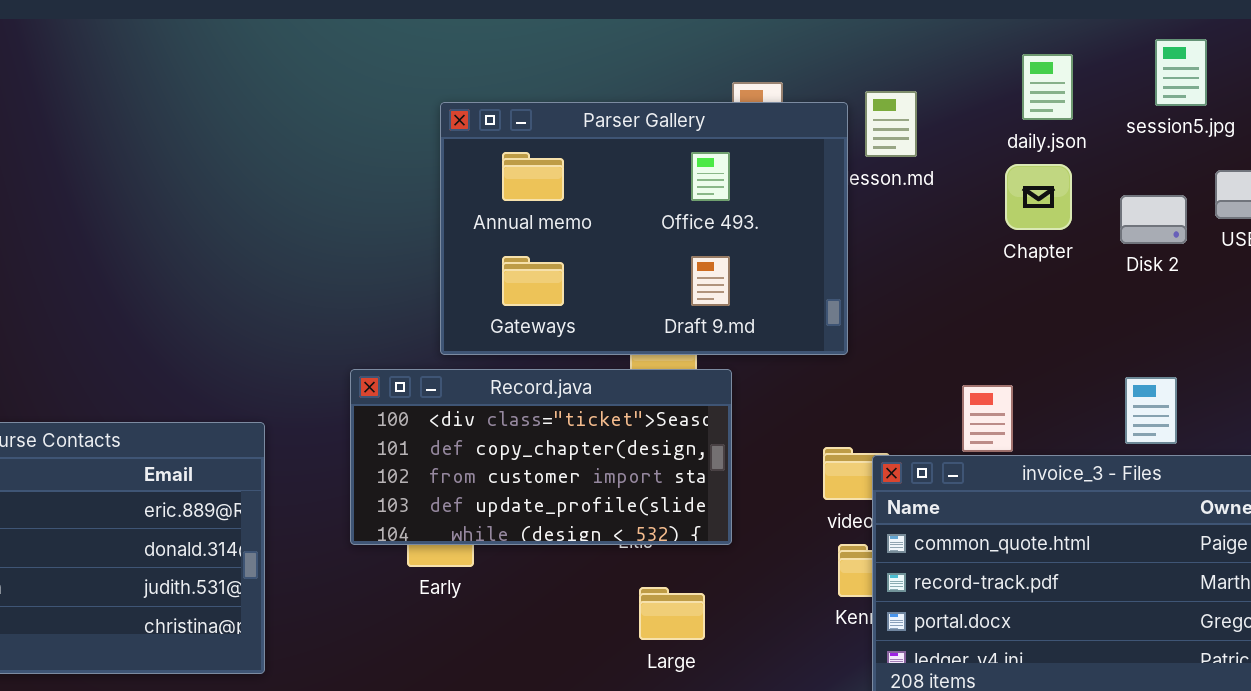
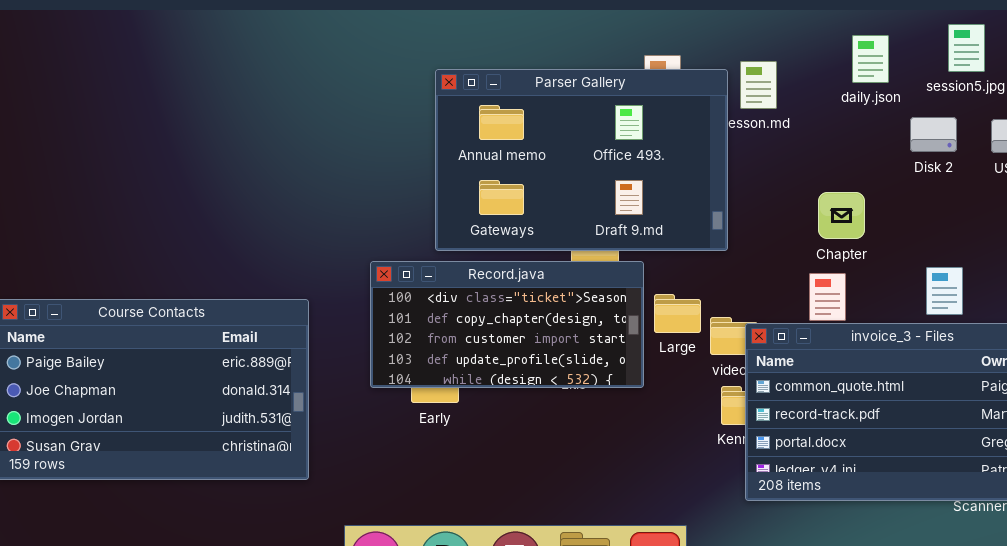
Chapter: [1005,164,1072,230] -> [818,192,865,239], moved
Disk 2: [1120,195,1187,244] -> [910,117,957,152], moved
Large: [639,587,705,640] -> [654,294,701,333], moved

